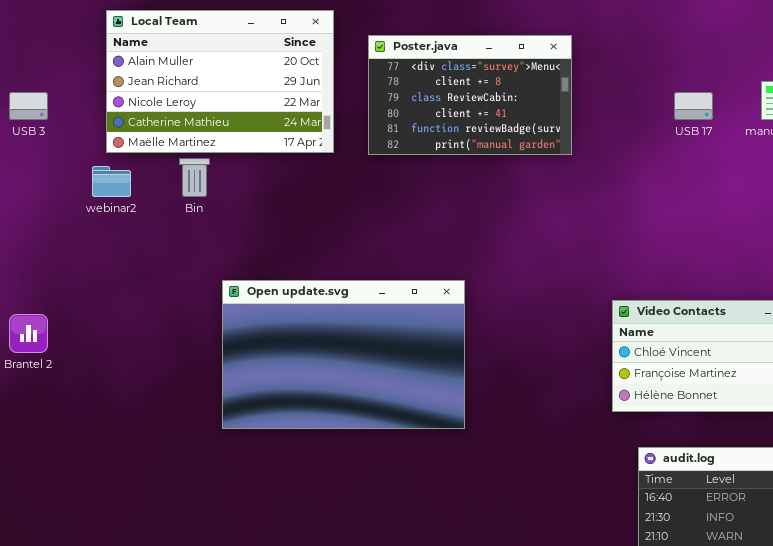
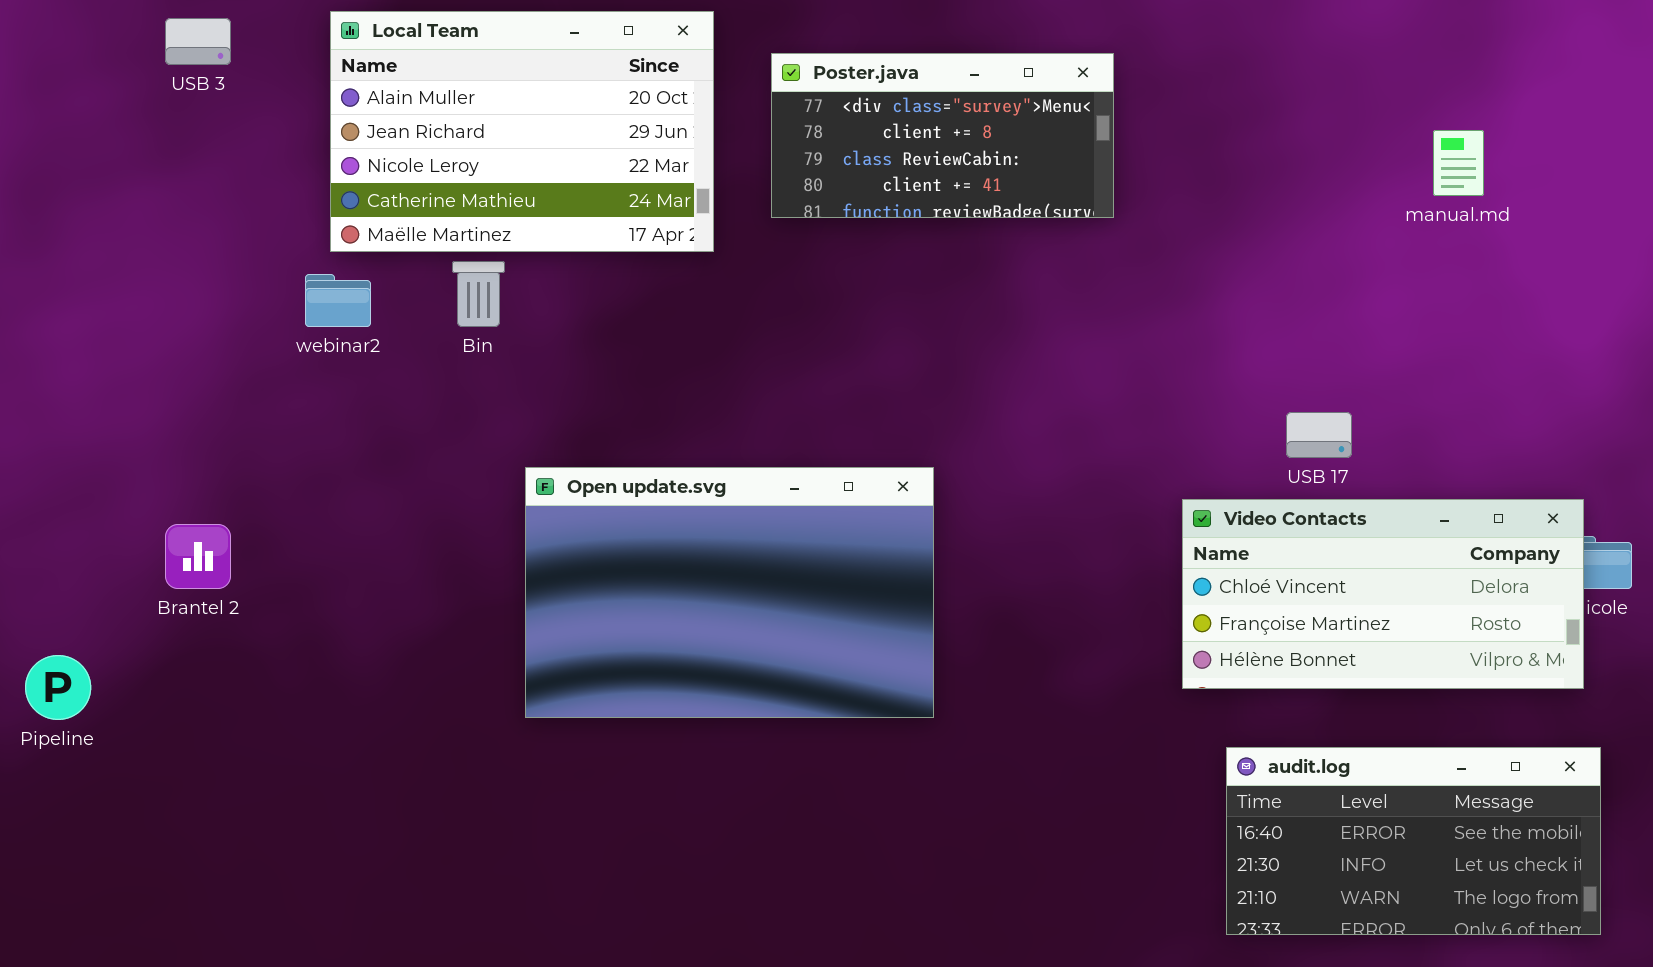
Poster.java: [368,35,572,155] -> [771,53,1114,218], resized
USB 3: [9,92,48,120] -> [165,18,231,65], moved
USB 17: [674,92,713,120] -> [1286,412,1352,458], moved

